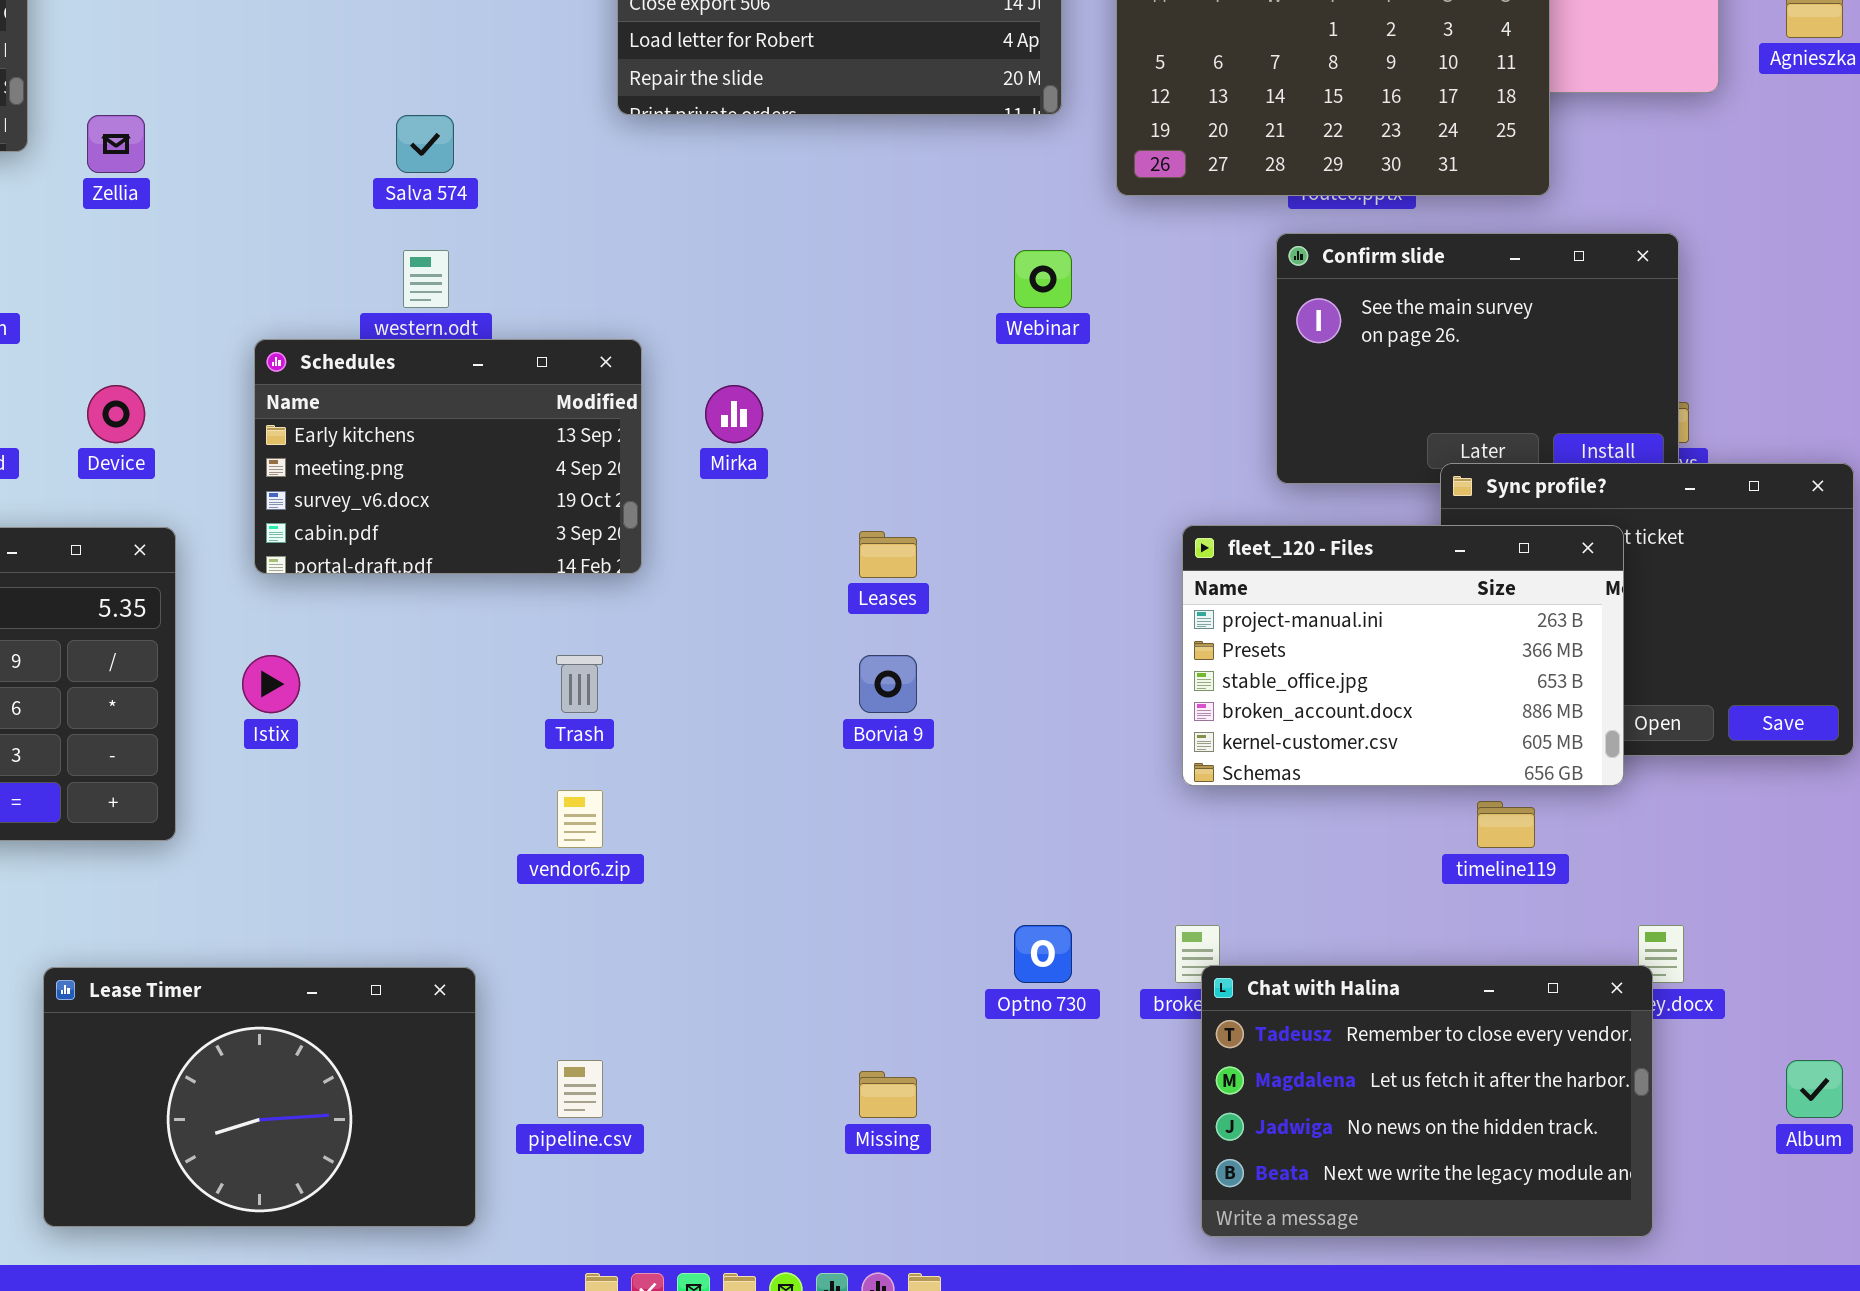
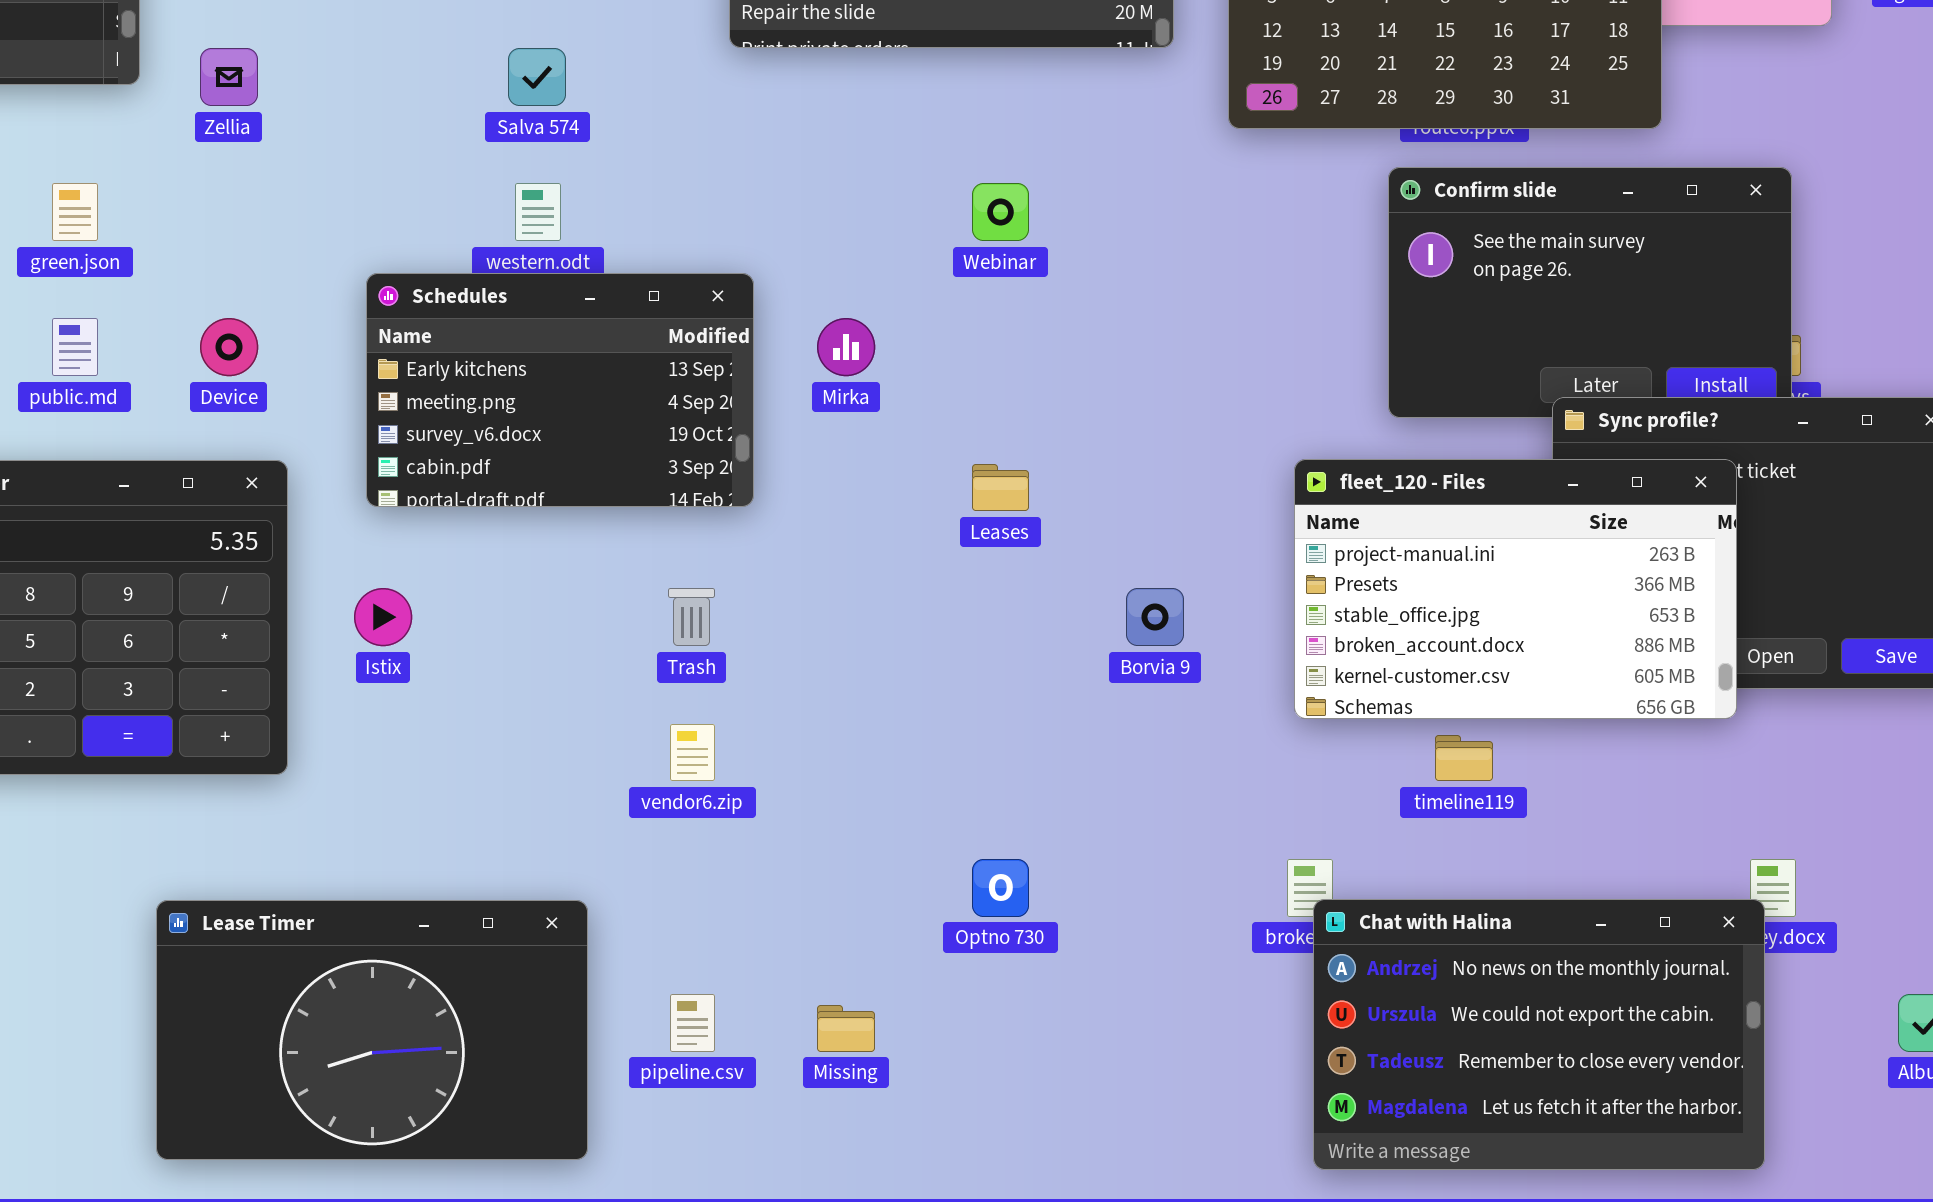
Webinar: [1014,250,1072,308] -> [972,183,1029,241], moved
Borvia 9: [859,655,917,713] -> [1126,588,1184,646], moved
timeline119: [1477,801,1535,848] -> [1435,735,1493,781], moved
Optno 730: [1014,925,1072,983] -> [972,859,1029,917], moved
Chat with Halina: [1201,965,1653,1237] -> [1313,899,1765,1170], scrolled up 2 rows
Missing: [859,1071,917,1118] -> [817,1005,875,1052], moved

